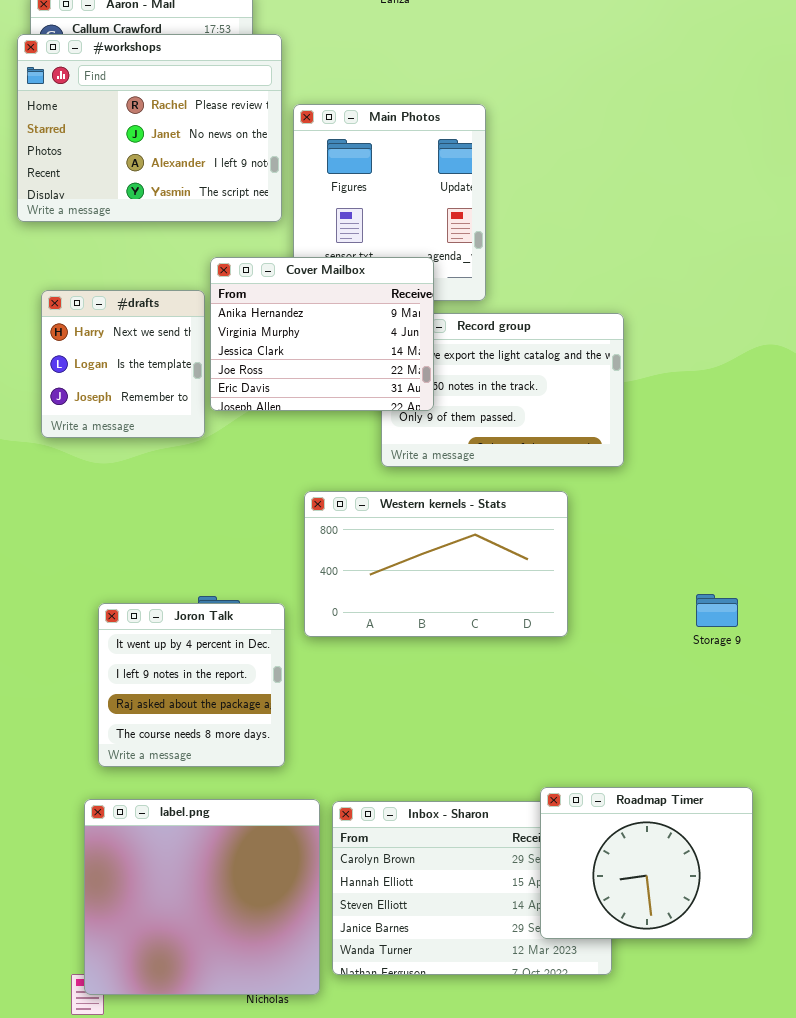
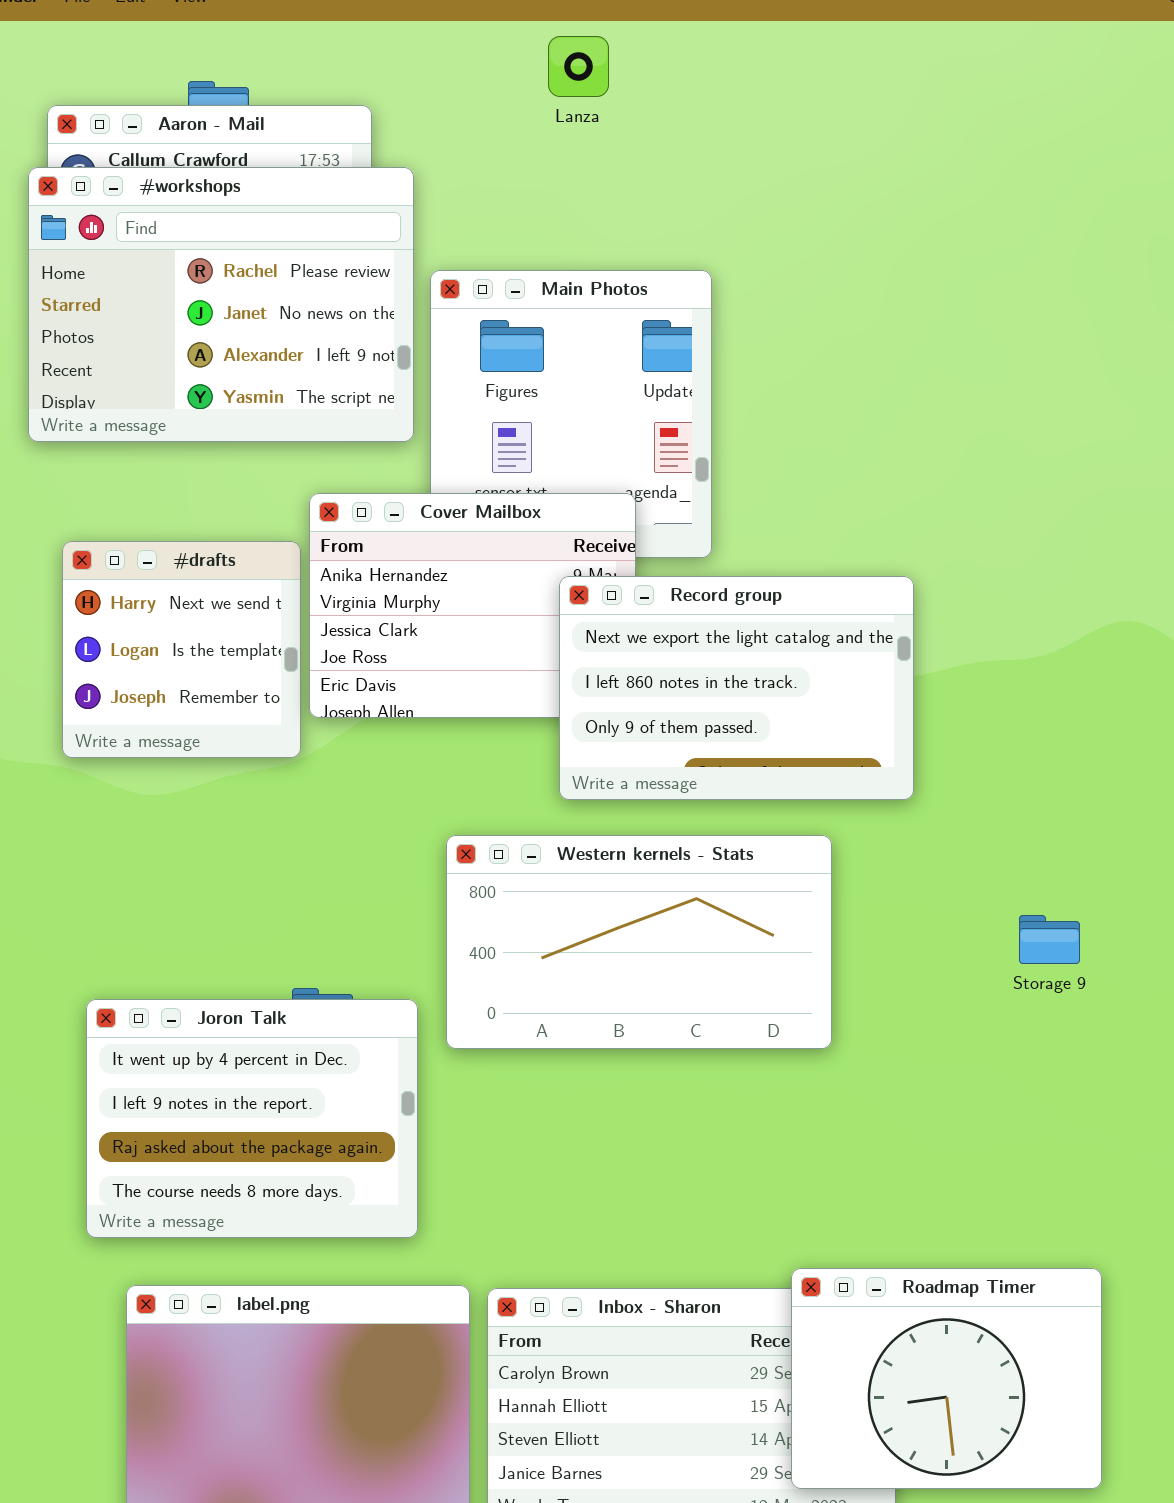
Record group: [381,313,624,467] -> [559,576,914,800], raised
Storage 9: [696,594,738,627] -> [1019,915,1080,964], moved
Joron Talk: [98,603,285,767] -> [86,999,418,1238], resized

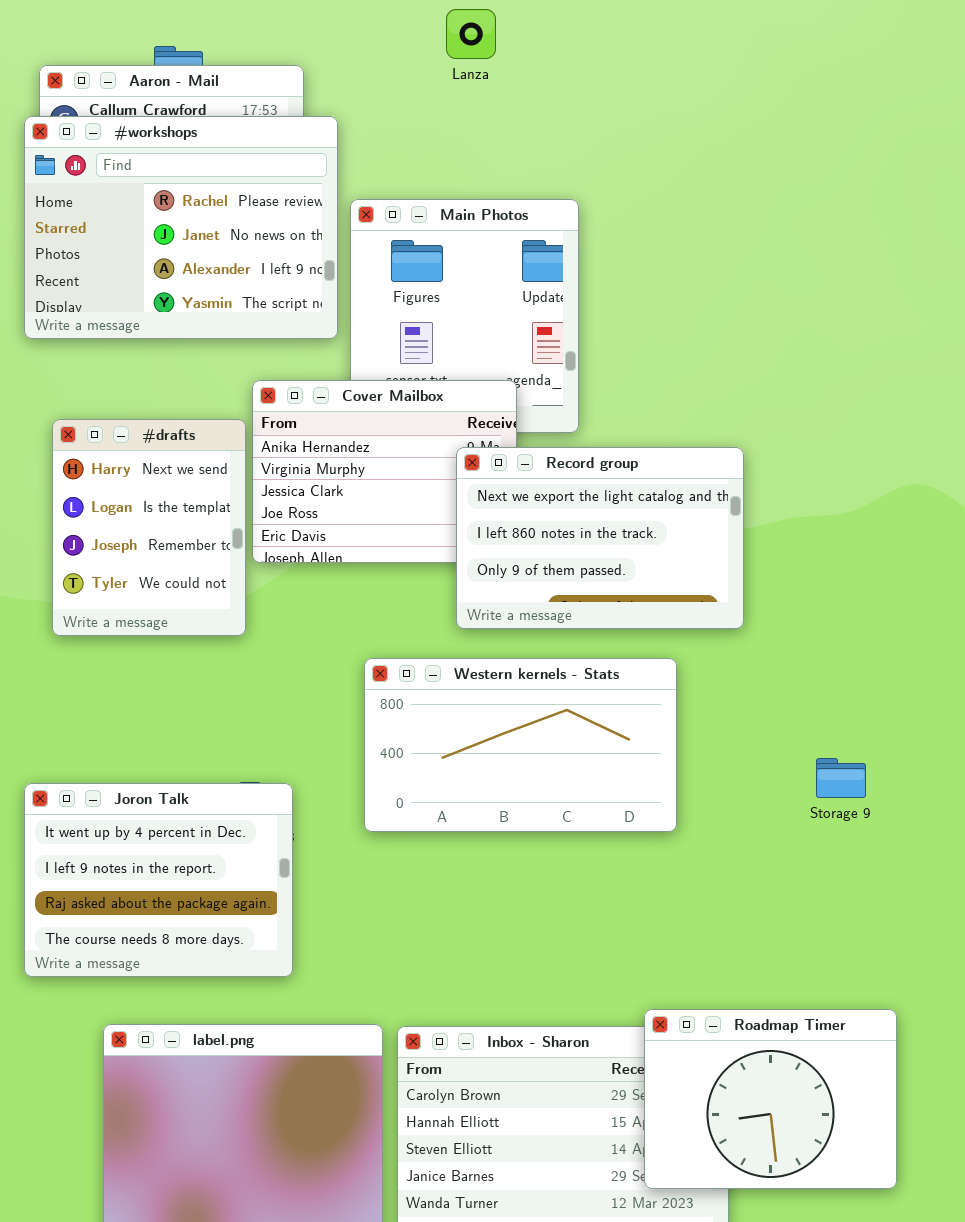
#drafts: [62,541,301,758] -> [52,419,246,636], resized
Storage 9: [1019,915,1080,964] -> [816,758,866,798], moved
Joron Talk: [86,999,418,1238] -> [24,783,293,977], moved

